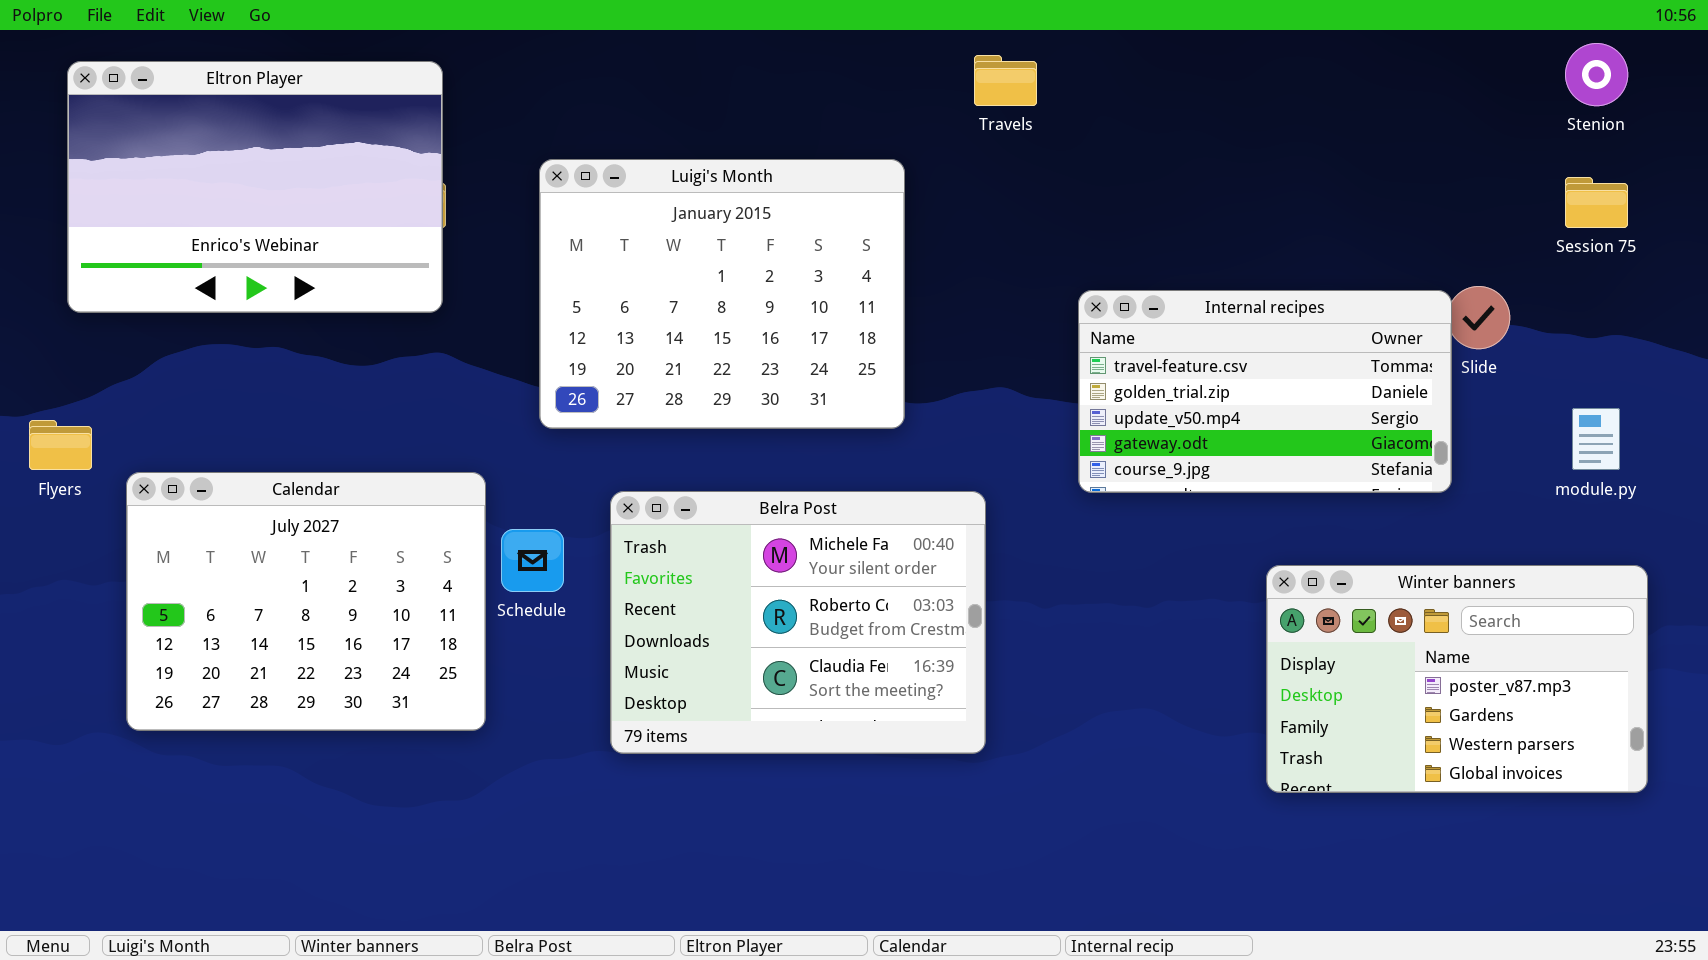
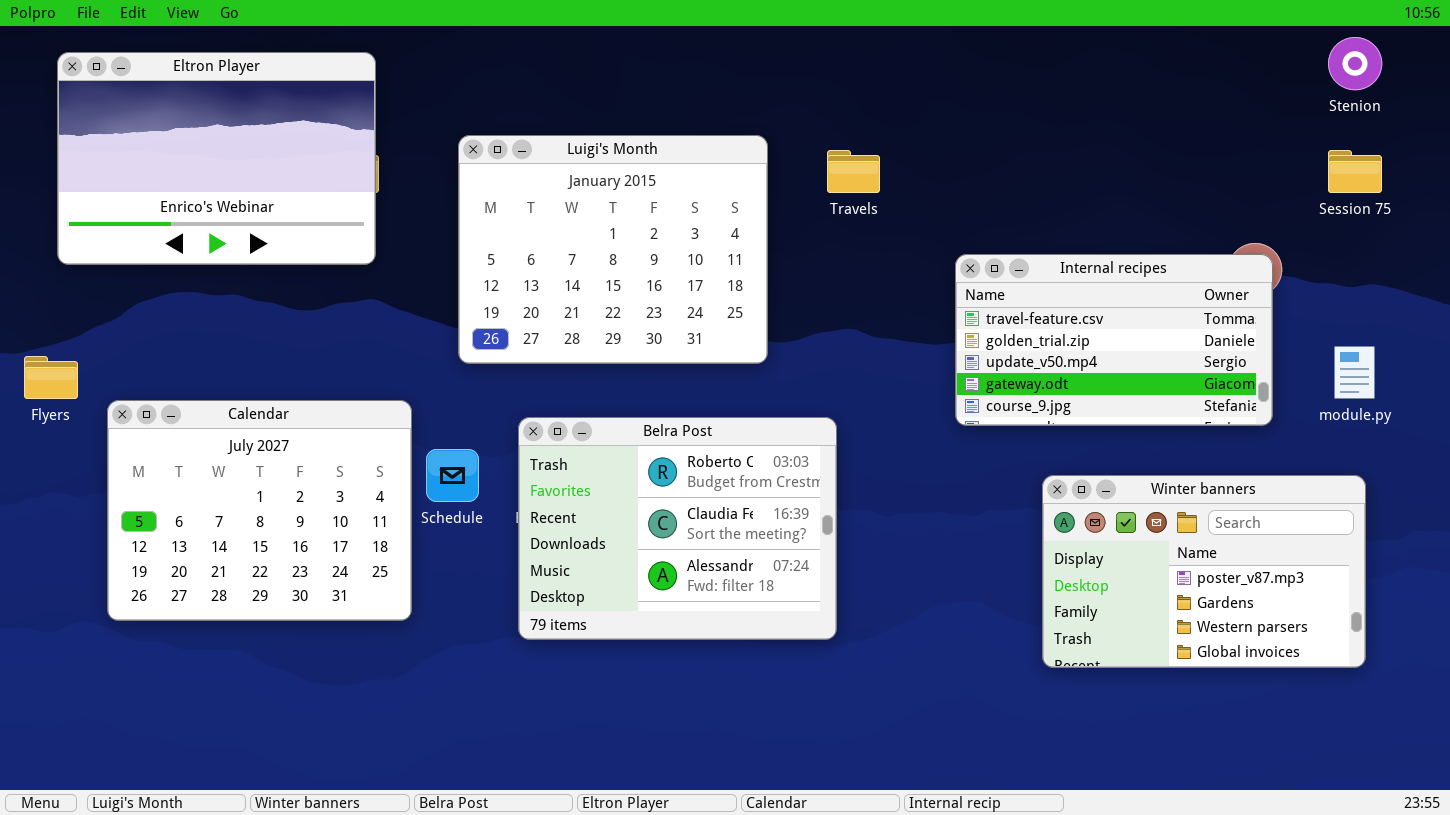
Travels: [974,55,1037,106] -> [827,150,880,193], moved
Internal recipes: [1078,290,1452,493] -> [955,254,1273,426], moved
Belra Post: [610,491,986,754] -> [518,417,837,640], scrolled down 1 row
Winter banners: [1266,565,1648,793] -> [1042,475,1366,668], moved

